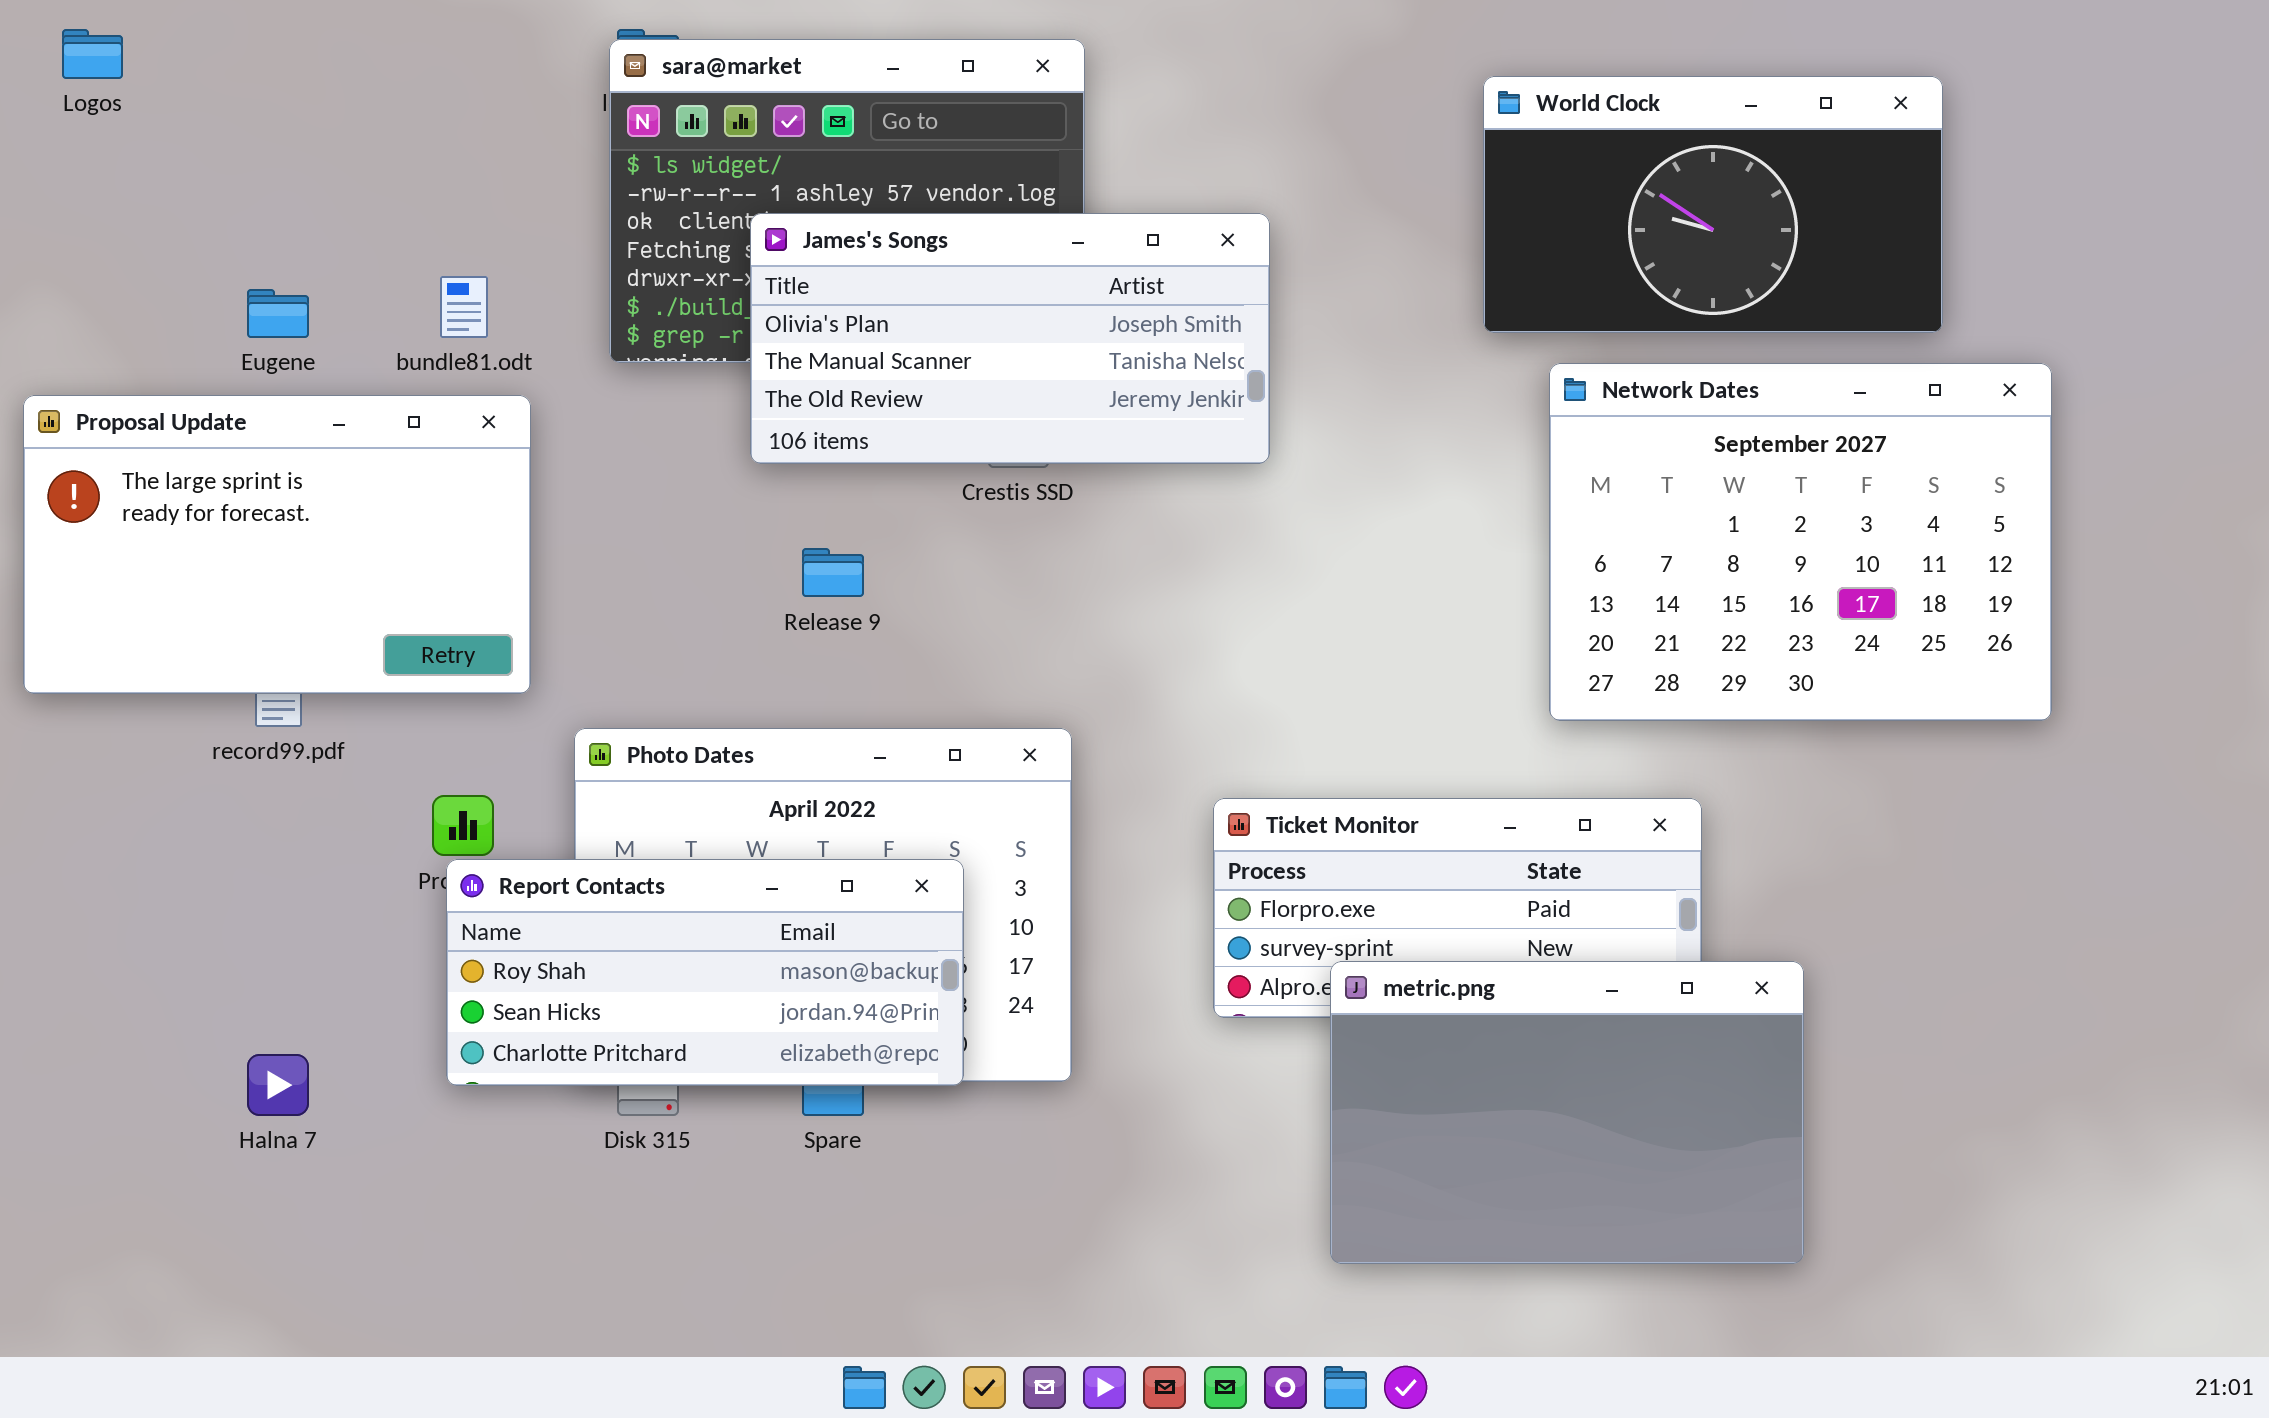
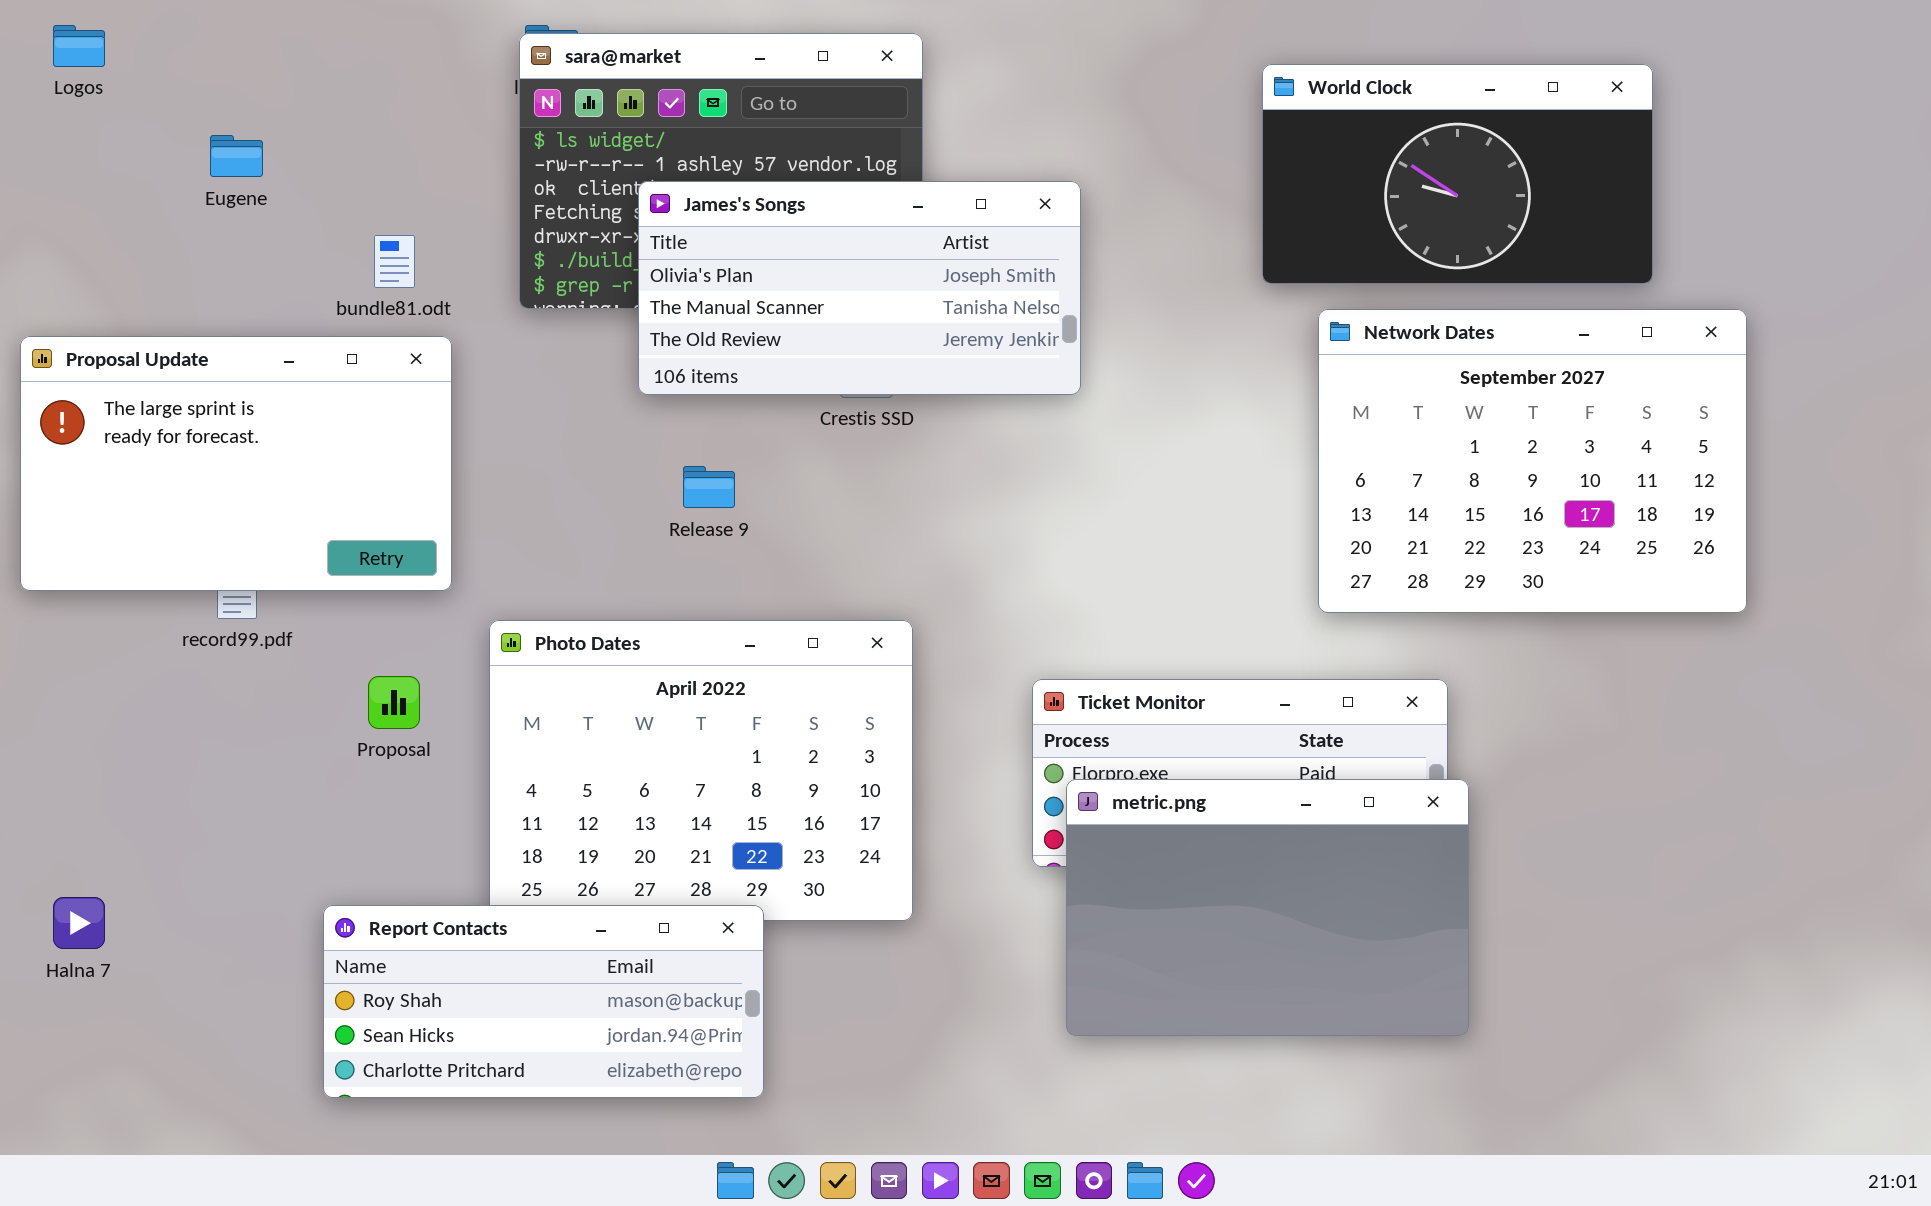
Eugene: [247,289,309,338] -> [210,135,263,177], moved
Report Contacts: [446,859,964,1086] -> [323,905,764,1098], moved
metric.png: [1330,961,1804,1264] -> [1066,779,1469,1036], moved
Halna 7: [247,1054,309,1116] -> [53,897,105,949], moved

